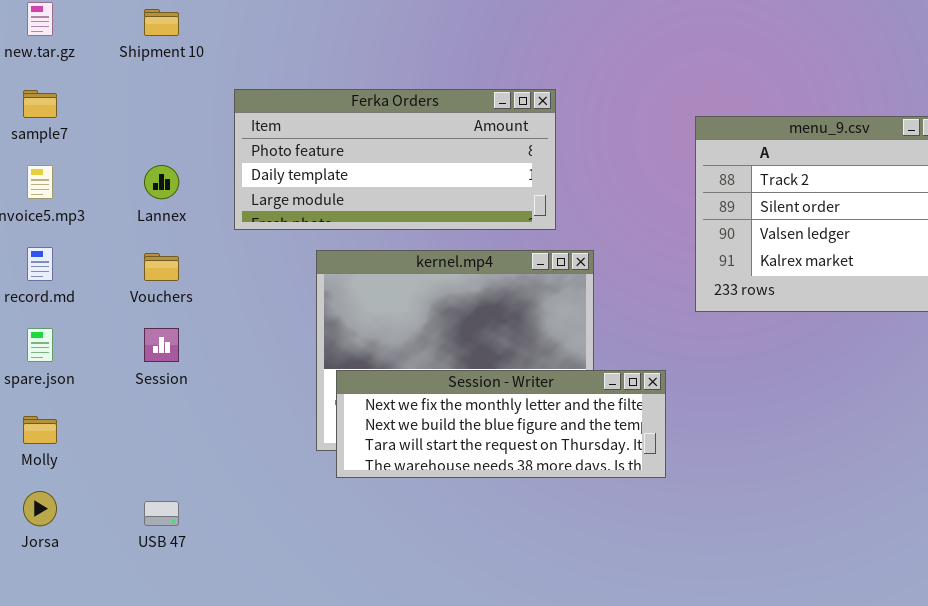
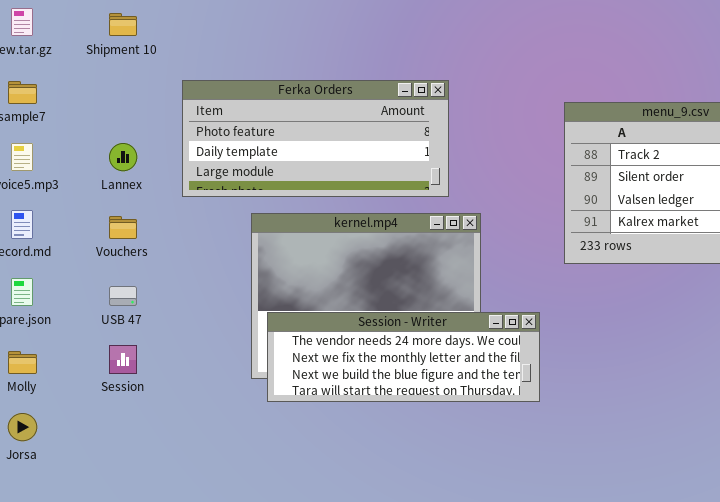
Session: [144,328,179,362] -> [109,345,137,374], moved
Session - Writer: [336,370,666,478] -> [267,312,540,402], scrolled up 1 row
USB 47: [144,501,179,526] -> [109,286,137,306], moved

